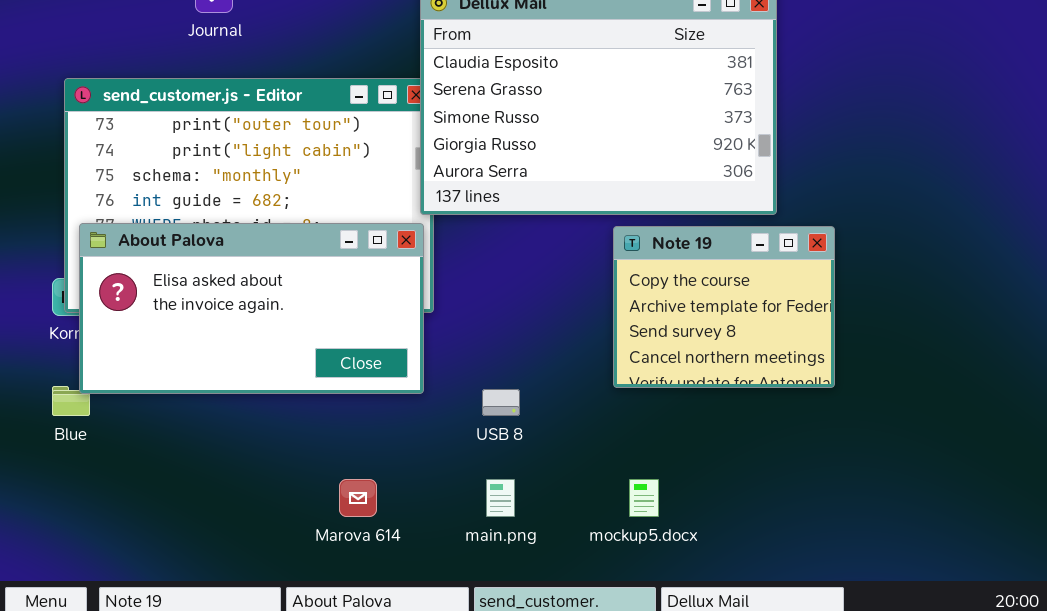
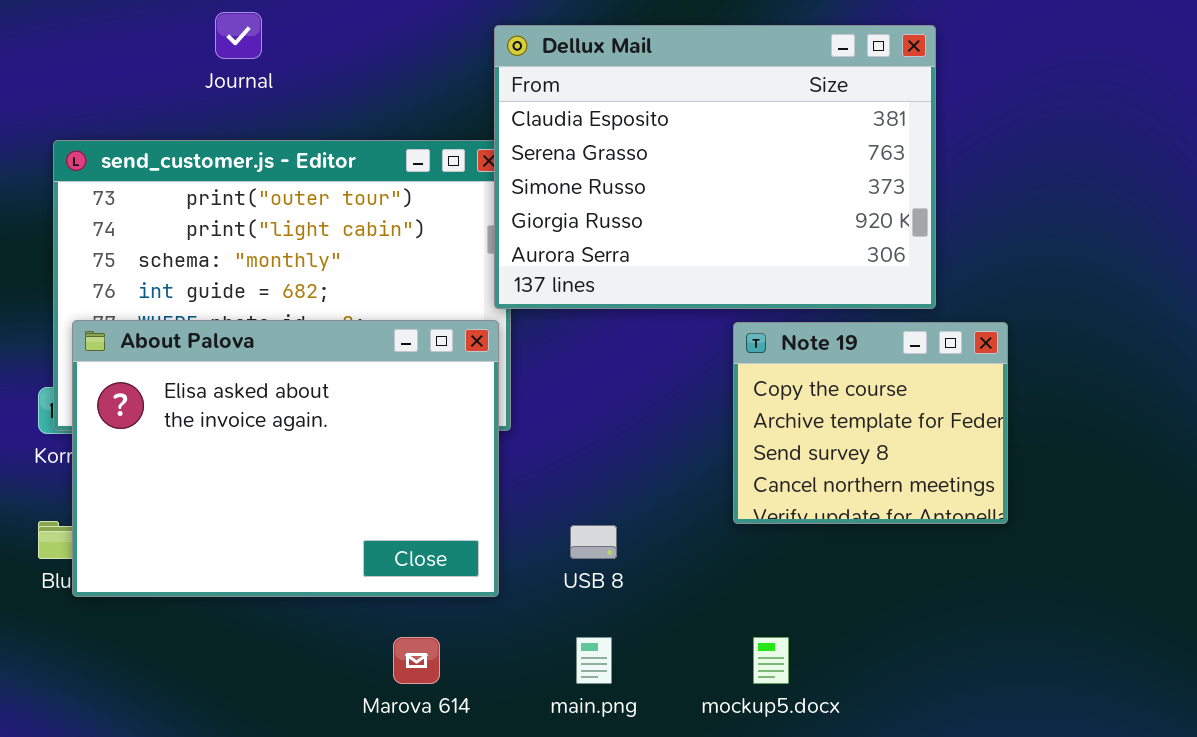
About Palova: [79,223,424,394] -> [72,320,499,597], resized

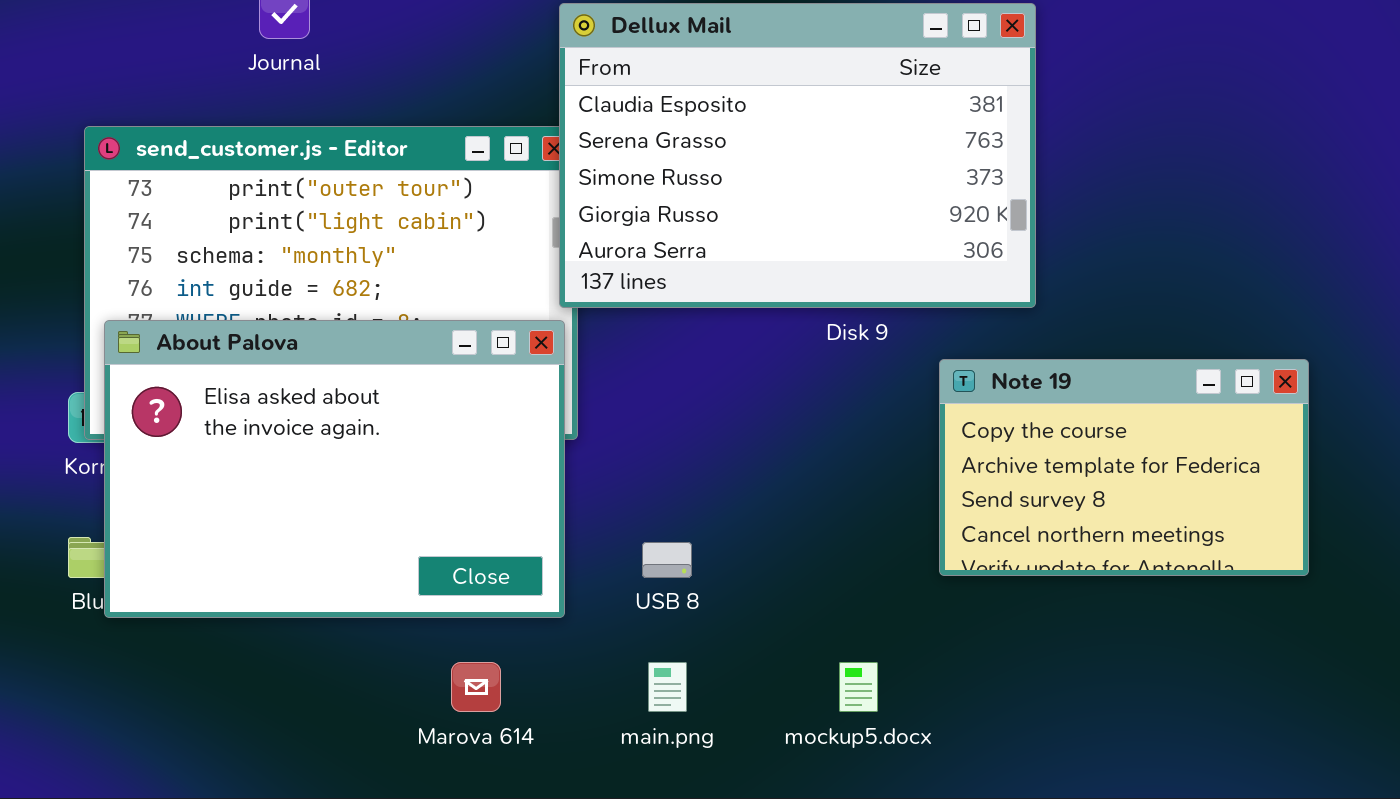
Note 19: [733,322,1008,524] -> [939,359,1309,576], moved, resized

